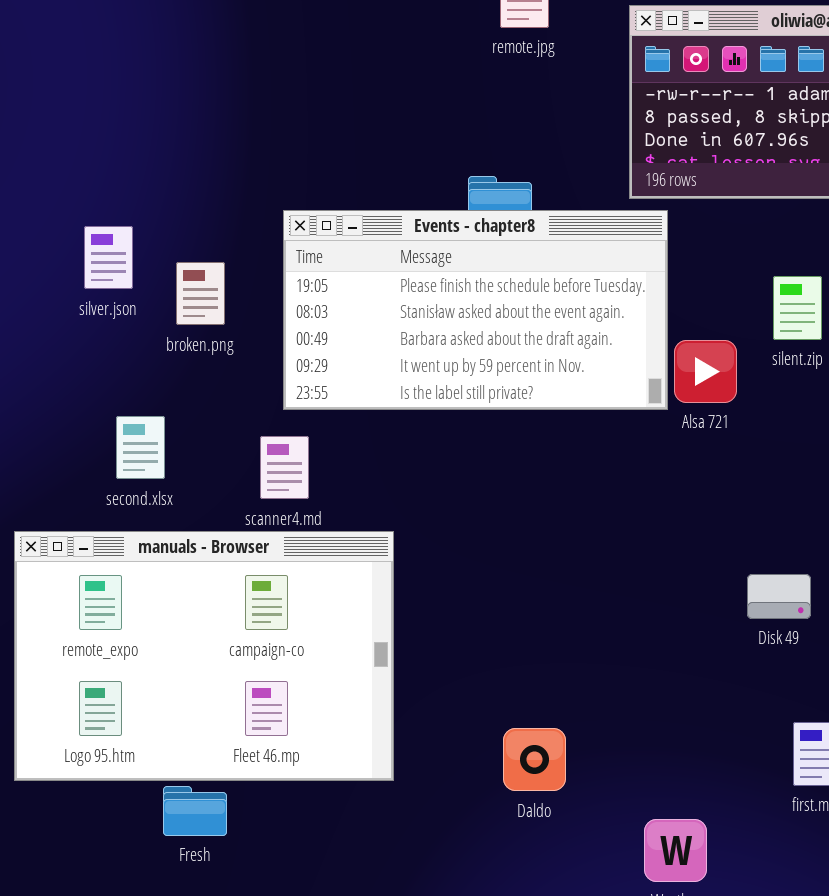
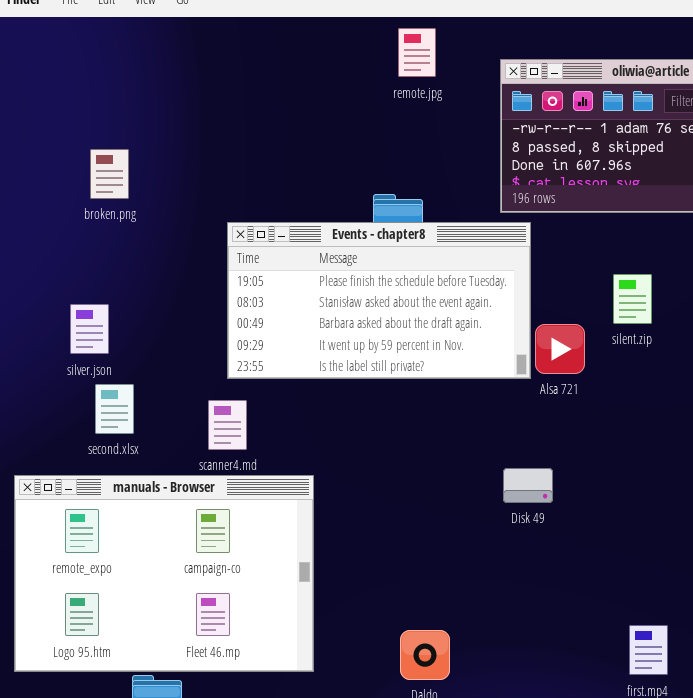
silver.json: [84,226,133,289] -> [70,304,109,354], moved
broken.png: [176,262,225,325] -> [90,149,129,199], moved
Disk 49: [747,574,811,619] -> [503,468,553,503], moved

